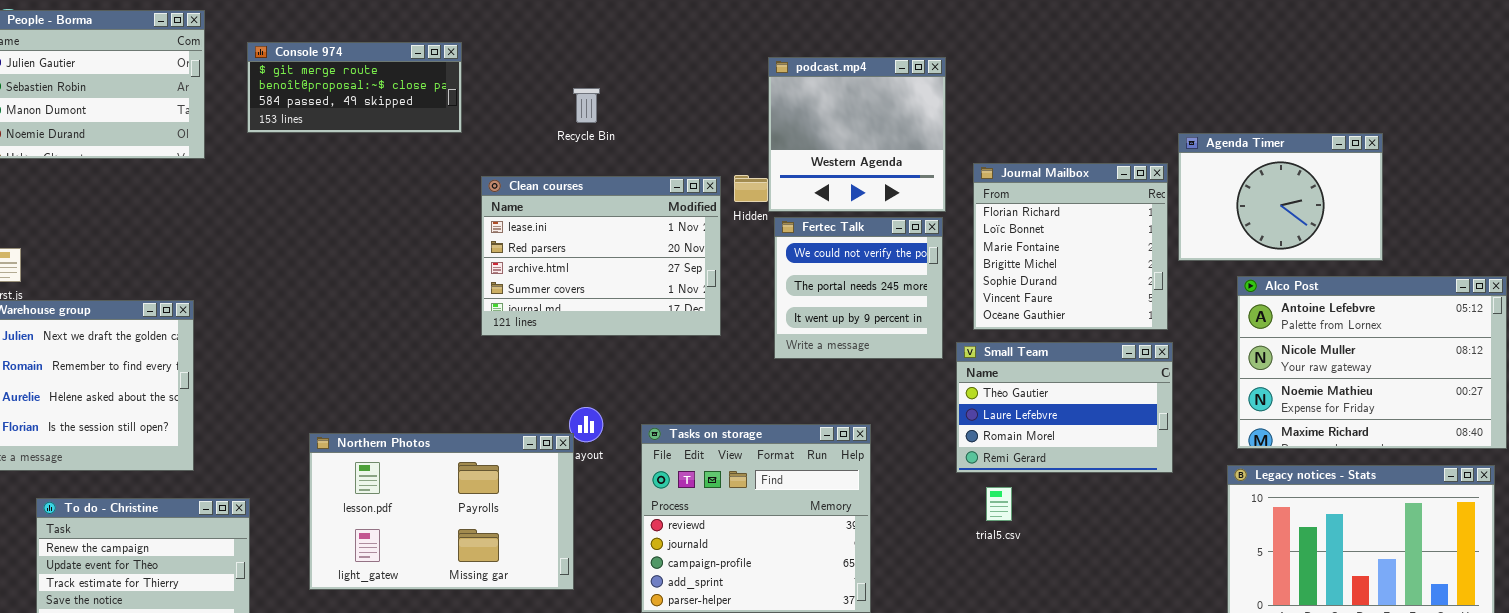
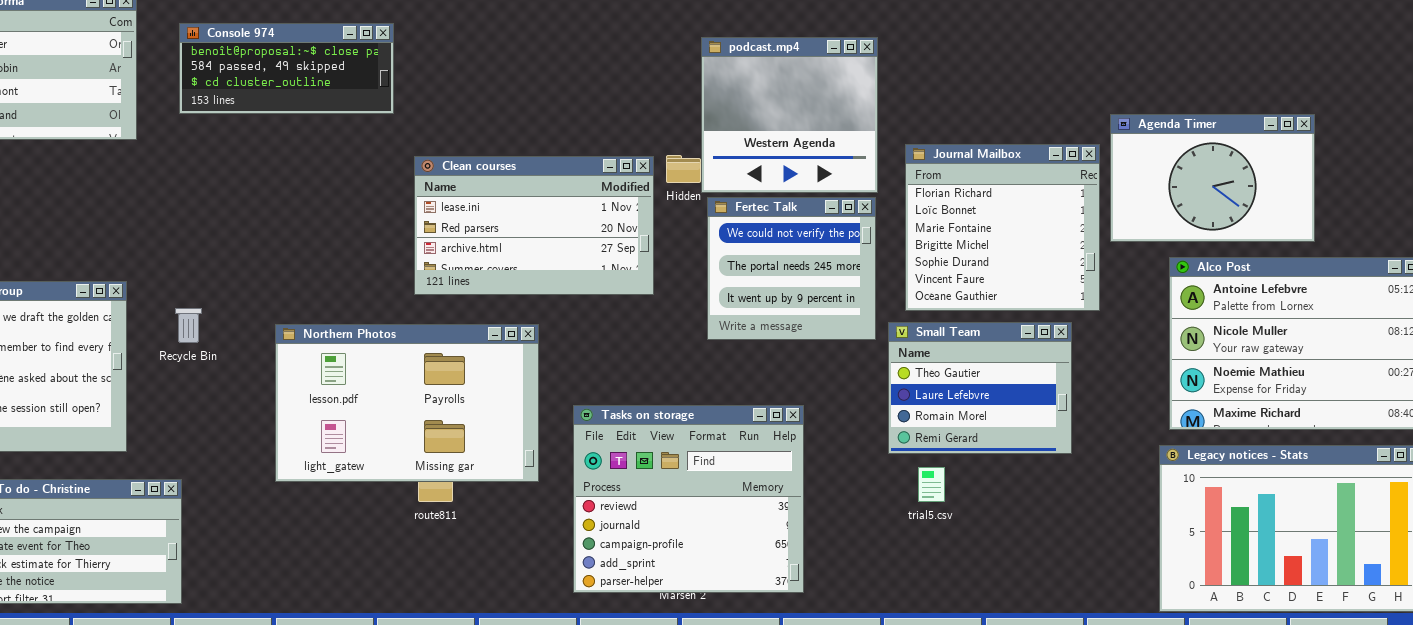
Console 974: [247,42,462,133] -> [179,23,394,114], scrolled down 1 row
Recycle Bin: [573,88,600,123] -> [175,308,202,343], moved
Clean courses: [481,176,721,336] -> [414,156,654,295], resized
Small Team: [956,342,1173,473] -> [888,322,1072,454], resized
Northern Photos: [309,433,574,590] -> [275,324,539,482], moved

